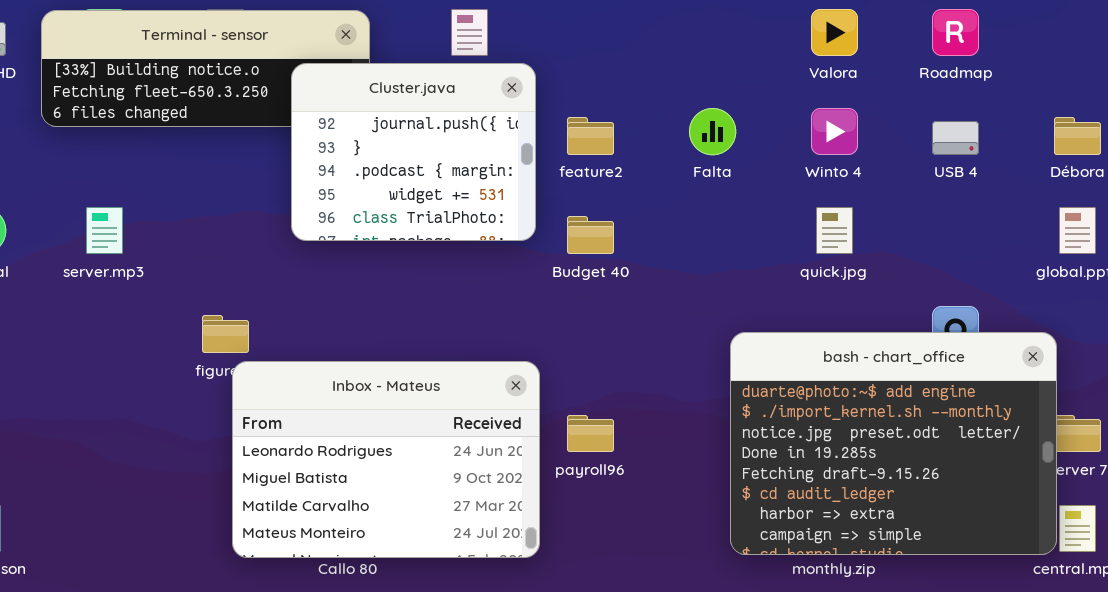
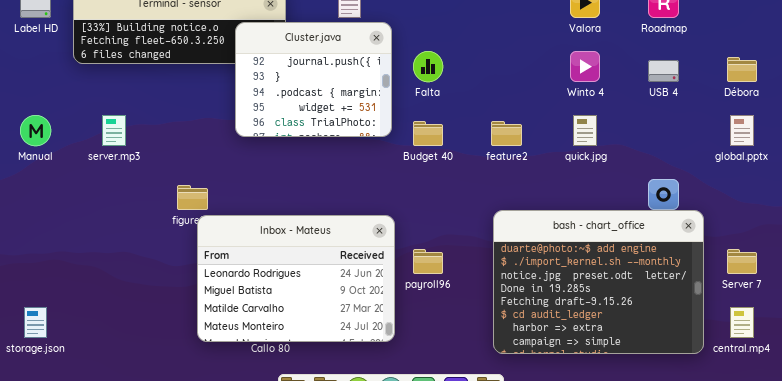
Falta: [689,108,736,155] -> [413,51,443,82], moved
feature2: [567,117,614,155] -> [491,121,522,146], moved
bash - chart_office: [730,332,1057,555] -> [493,210,704,354], moved

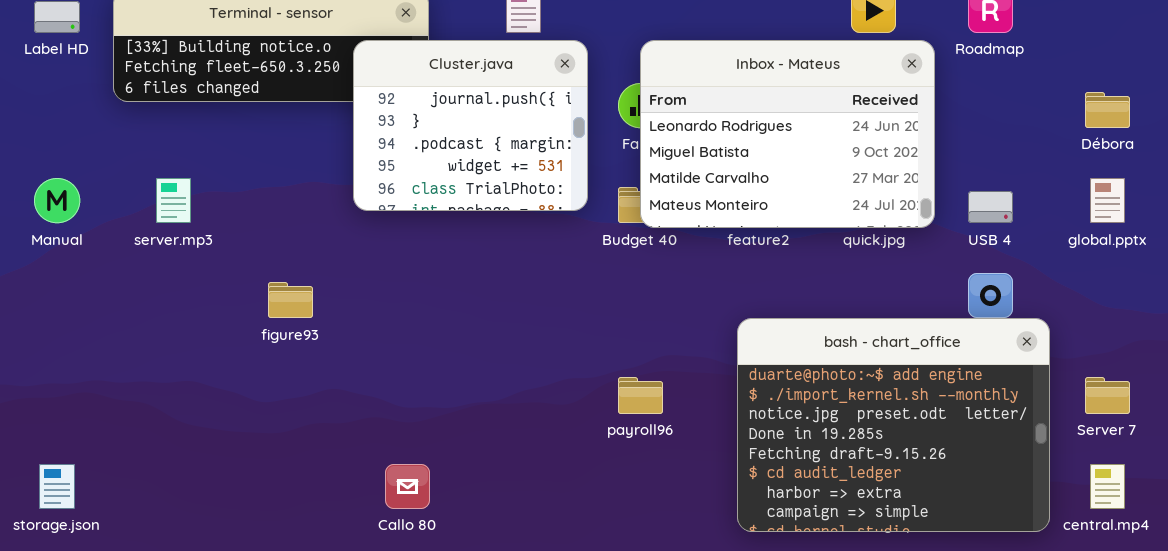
USB 4: [648,60,679,82] -> [968,191,1013,223], moved
Inbox - Mateus: [197,215,395,342] -> [640,40,935,228], moved

